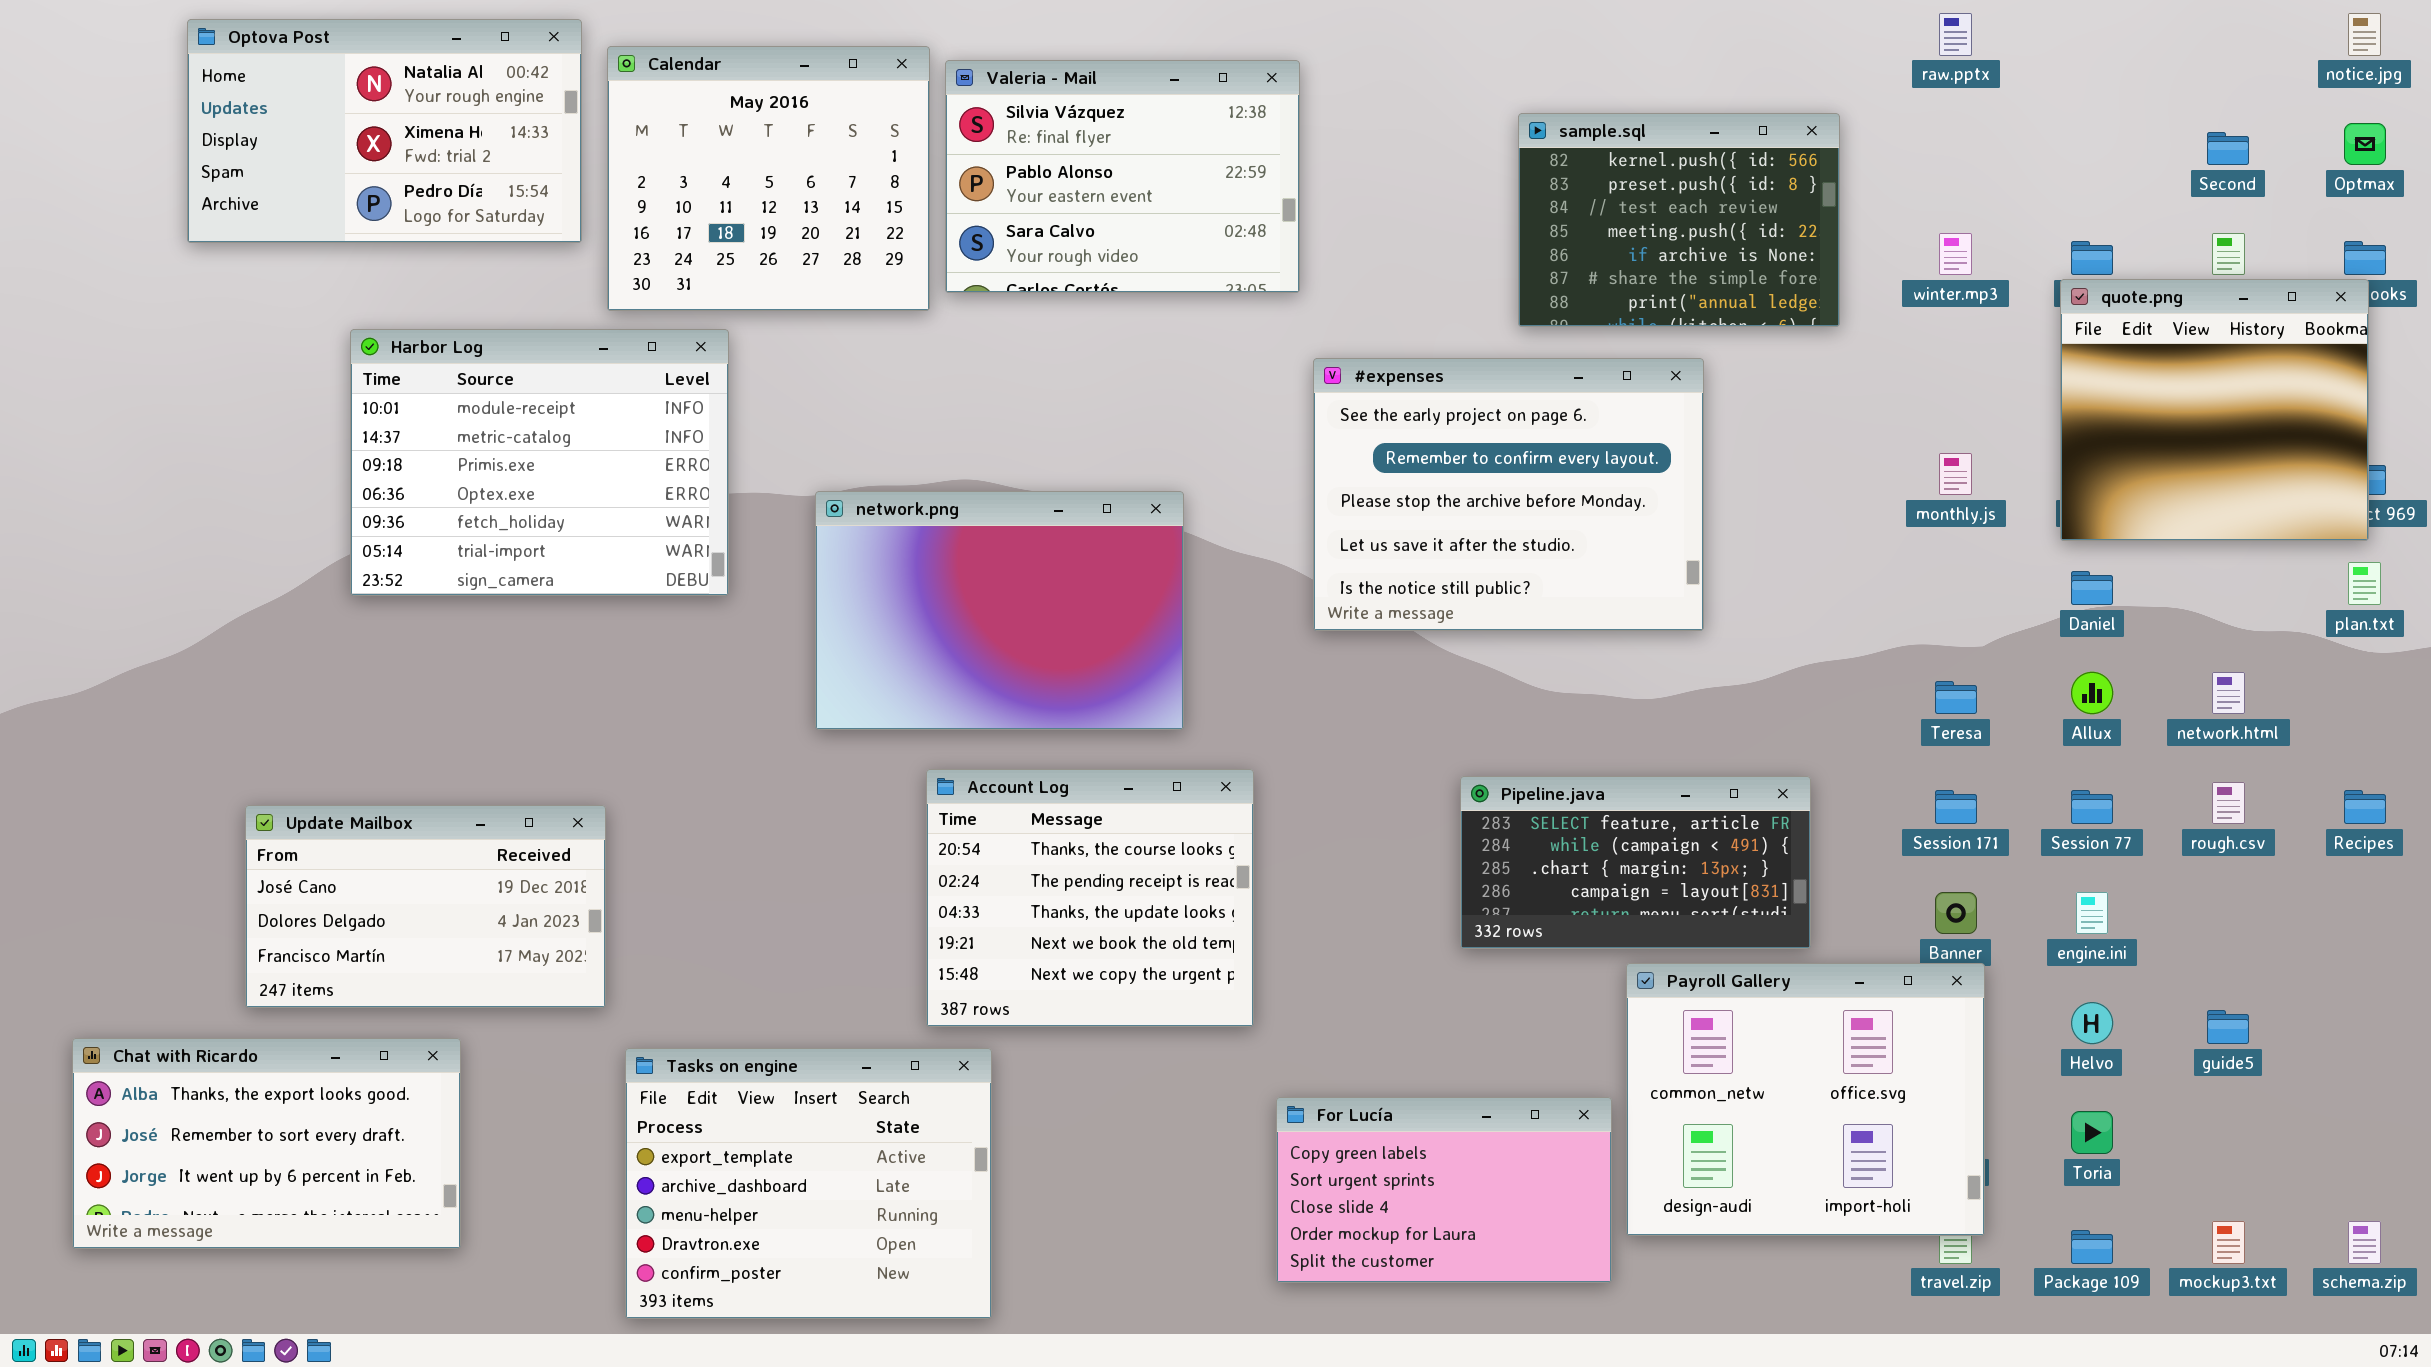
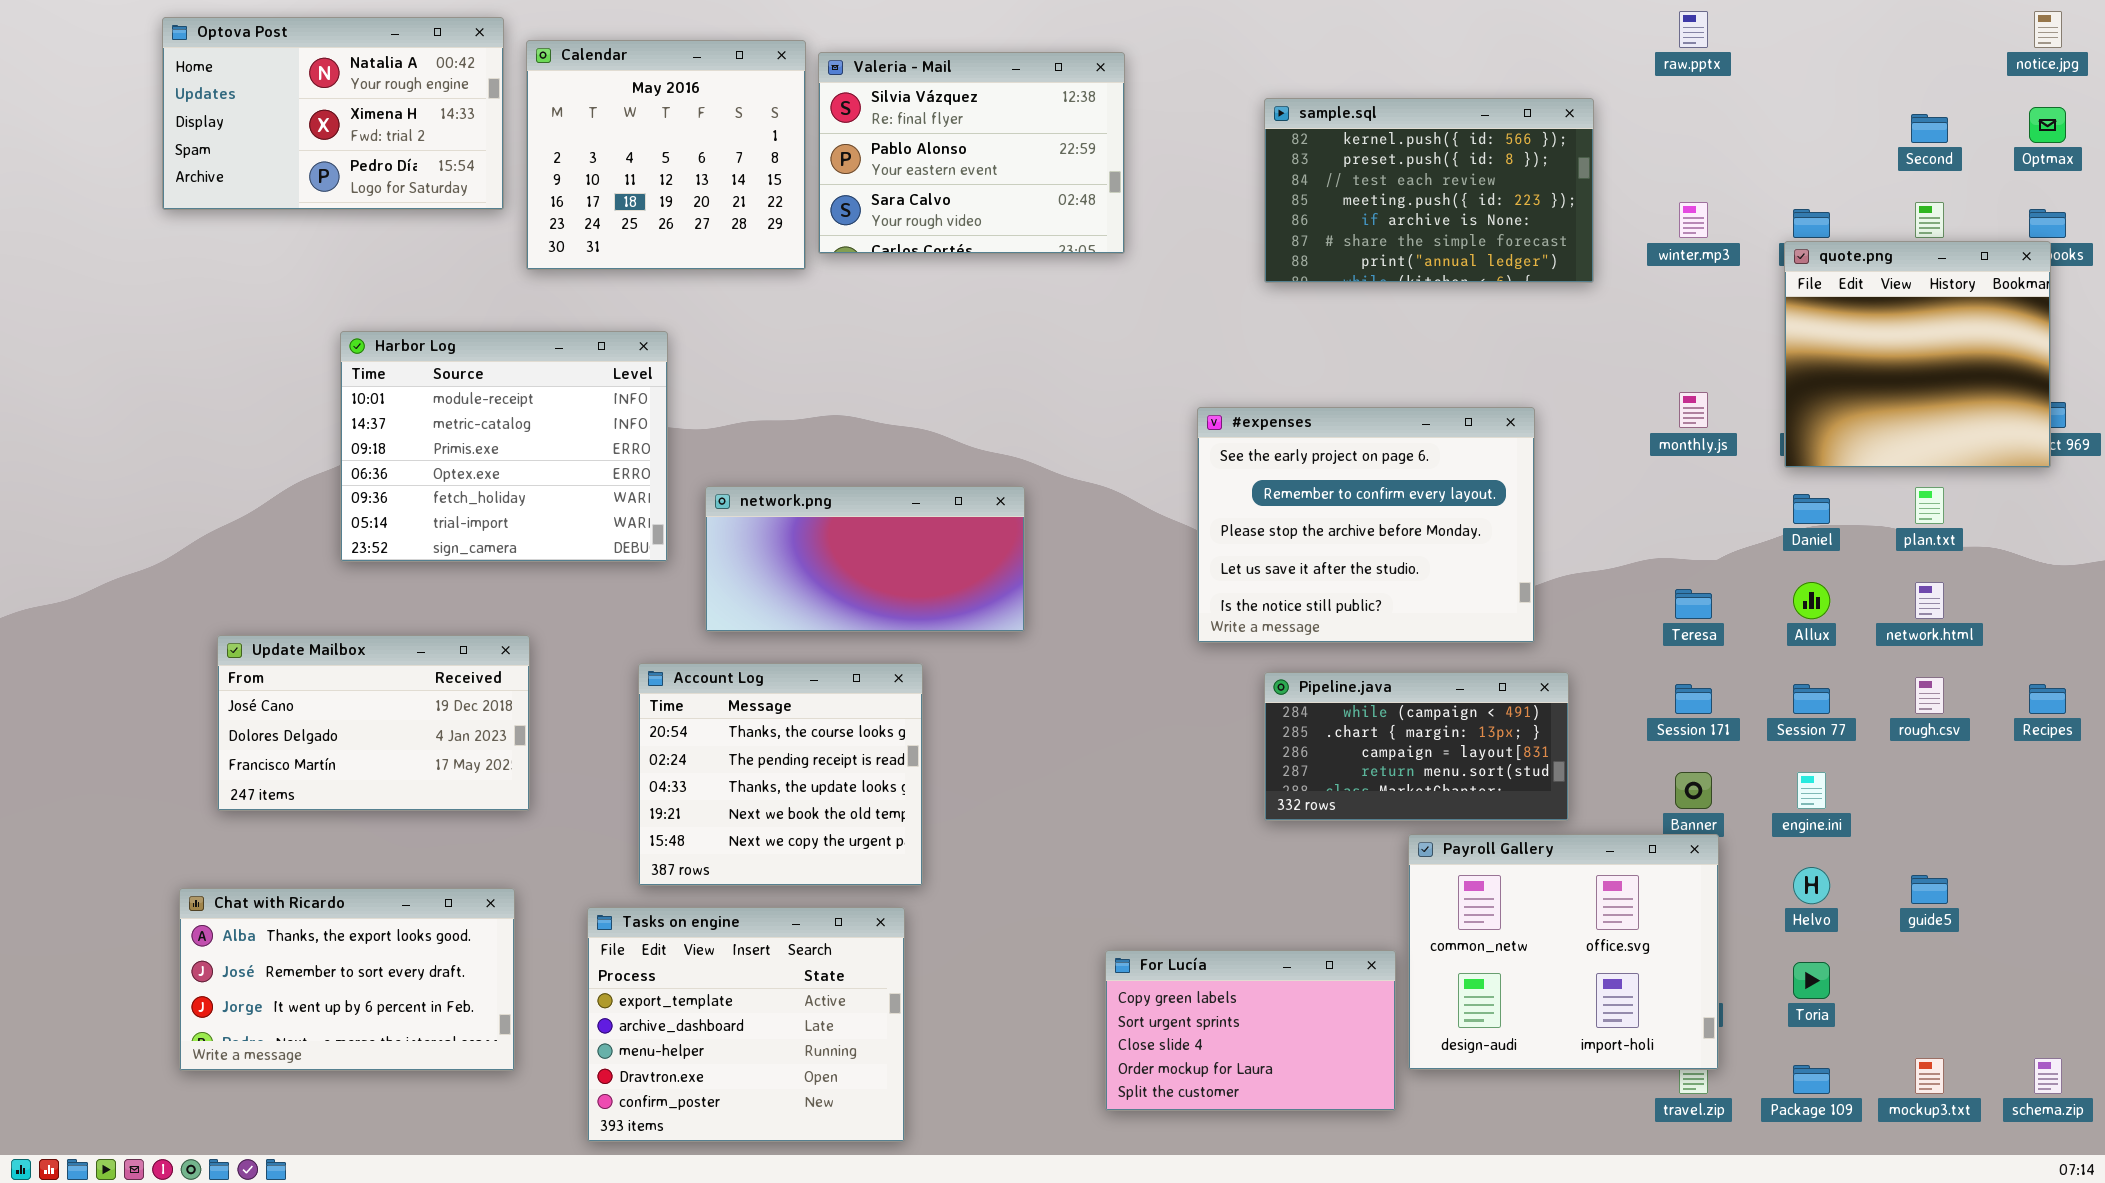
sample.sql: [1518,113,1840,327] -> [1264,98,1594,283], resized
Harbor Log: [350,329,729,596] -> [340,331,668,562], moved
#expenses: [1313,358,1704,631] -> [1197,407,1535,643], moved
network.png: [815,491,1184,730] -> [705,486,1025,632], resized
plan.txt: [2348,562,2381,605] -> [1915,487,1944,524], moved
Account Log: [926,769,1254,1027] -> [638,663,923,886], moved
Pipeline.java: [1460,776,1811,949] -> [1264,672,1569,821], scrolled down 1 row
Update Mailbox: [245,805,606,1008] -> [217,635,530,811], moved
Chat with Ricardo: [72,1038,461,1249] -> [179,888,515,1071], moved
Tasks on engine: [625,1048,992,1319] -> [587,907,905,1142], moved

